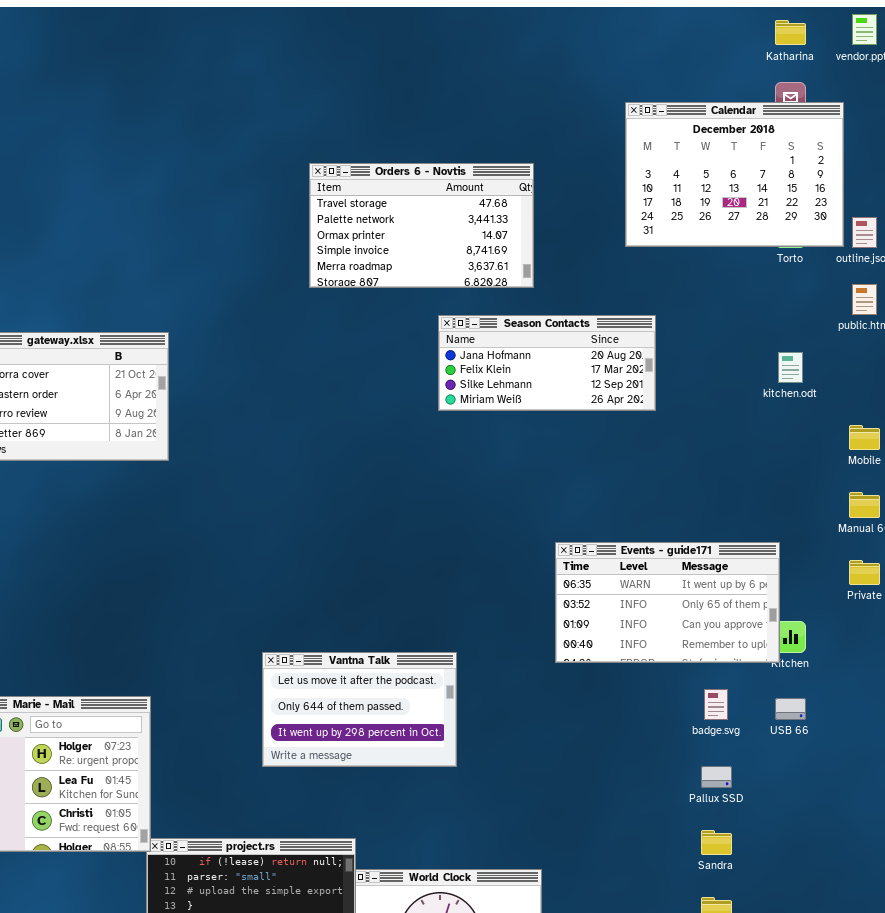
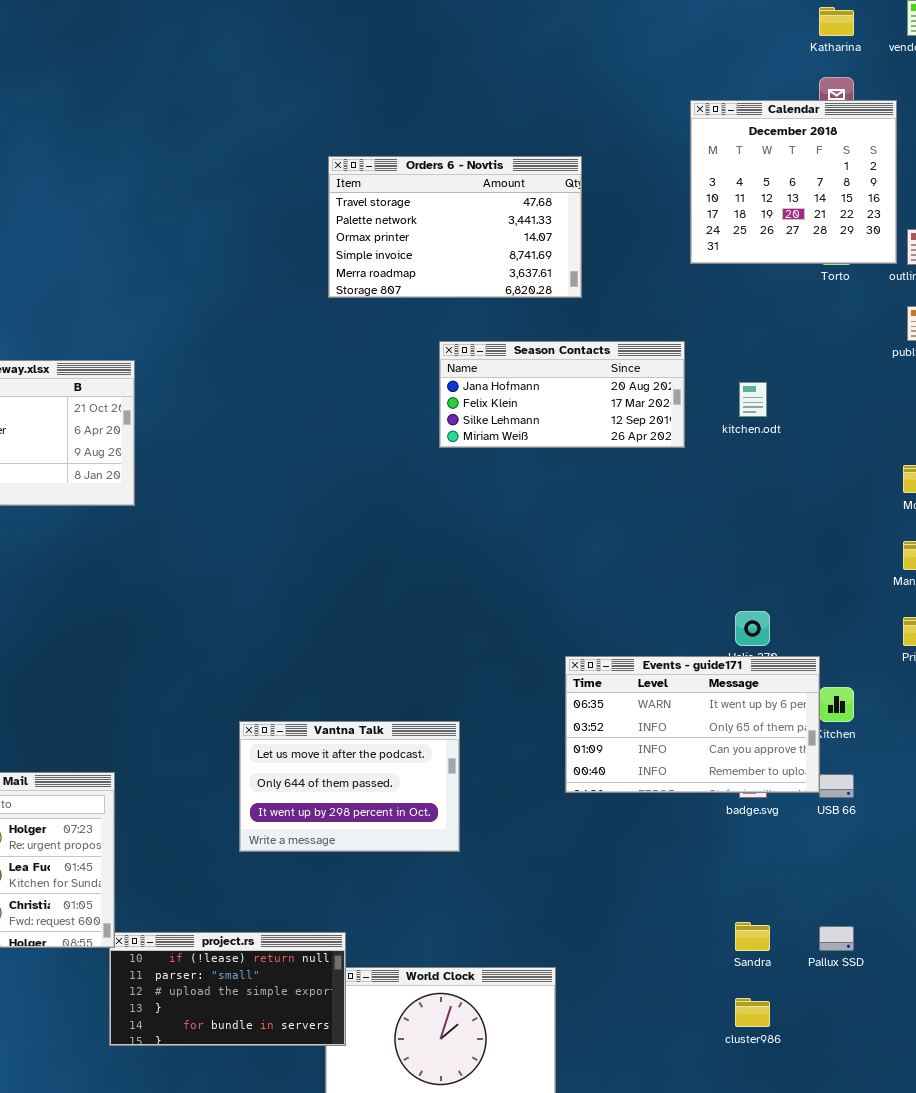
Calendar: [625,102,844,247] -> [690,100,897,264], resized
Orders 6 - Novtis: [309,163,534,288] -> [328,156,582,298], moved
kitchen.odt: [778,352,803,383] -> [739,382,767,417], moved
Events - guide171: [555,542,780,663] -> [565,656,820,793], moved
Pallux SSD: [701,766,732,788] -> [819,926,854,951], moved

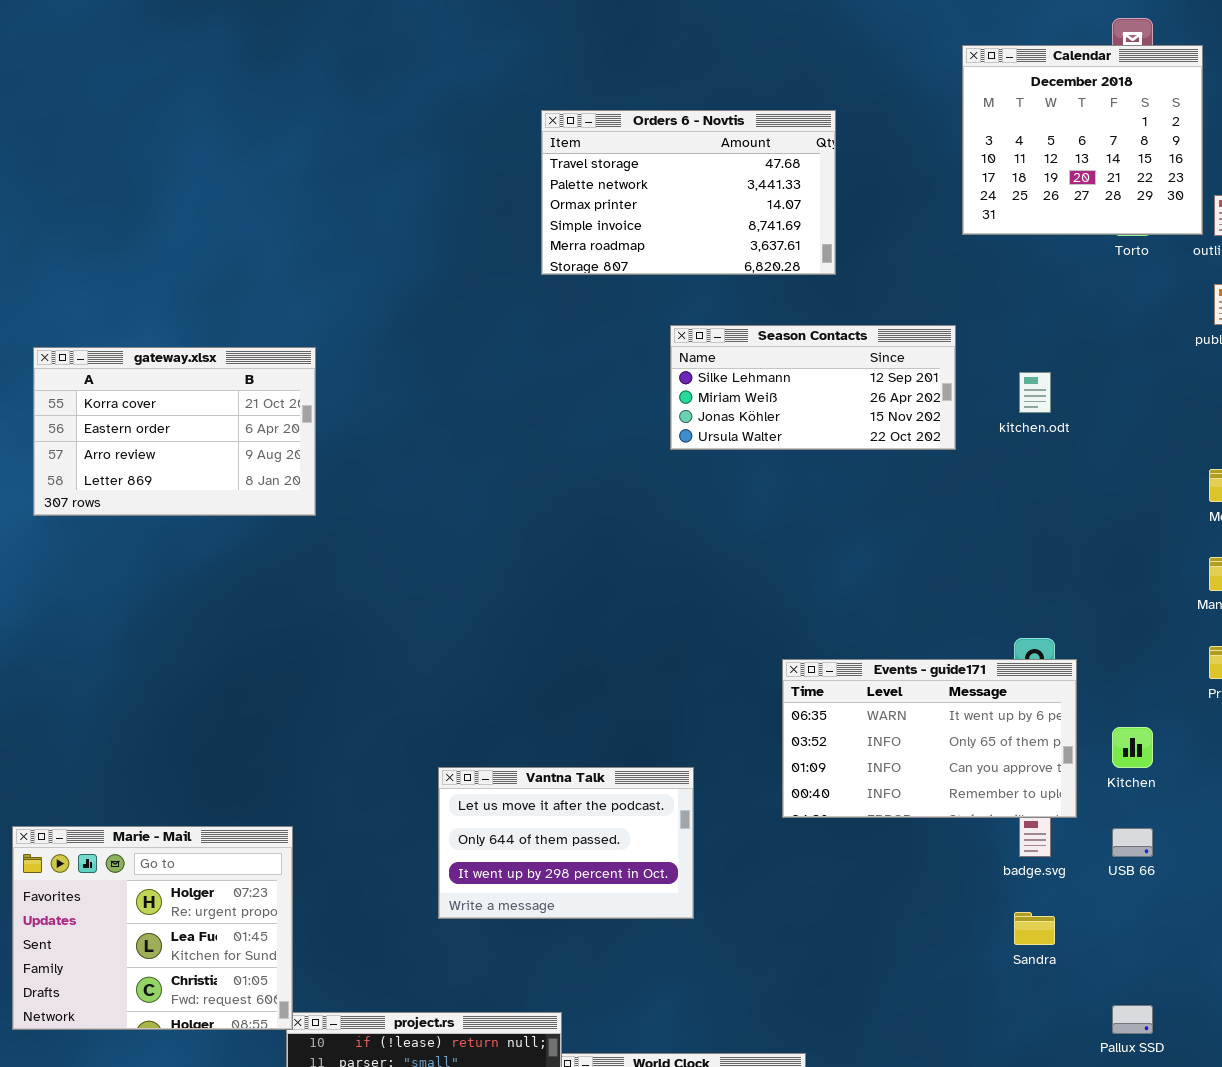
Season Contacts: [439,341,685,448] -> [670,325,956,450], scrolled down 2 rows
Events - guide171: [565,656,820,793] -> [782,659,1077,818], moved
Sandra: [735,922,770,951] -> [1014,912,1055,945], moved

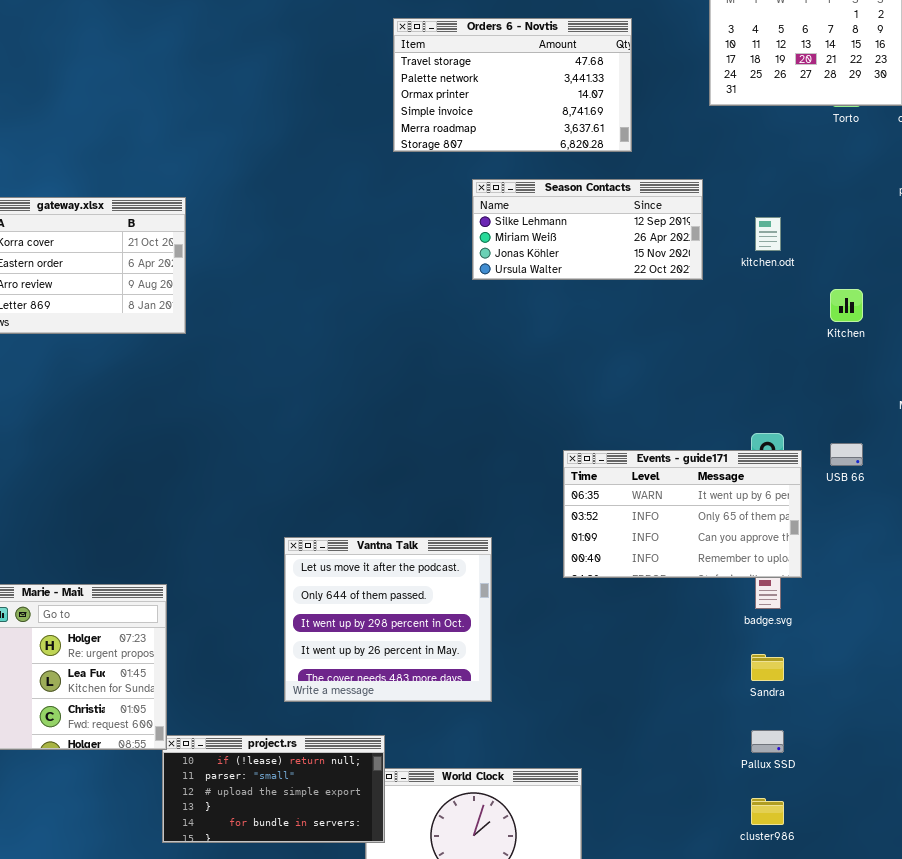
Orders 6 - Novtis: [541,110,836,275] -> [393,18,632,152], moved
Kitchen: [1112,727,1153,768] -> [830,289,863,322], moved
Vantna Talk: [438,767,694,919] -> [284,537,492,702], resized
USB 66: [1112,828,1153,857] -> [830,443,863,466], moved
Pallux SSD: [1112,1005,1153,1034] -> [751,730,784,753], moved

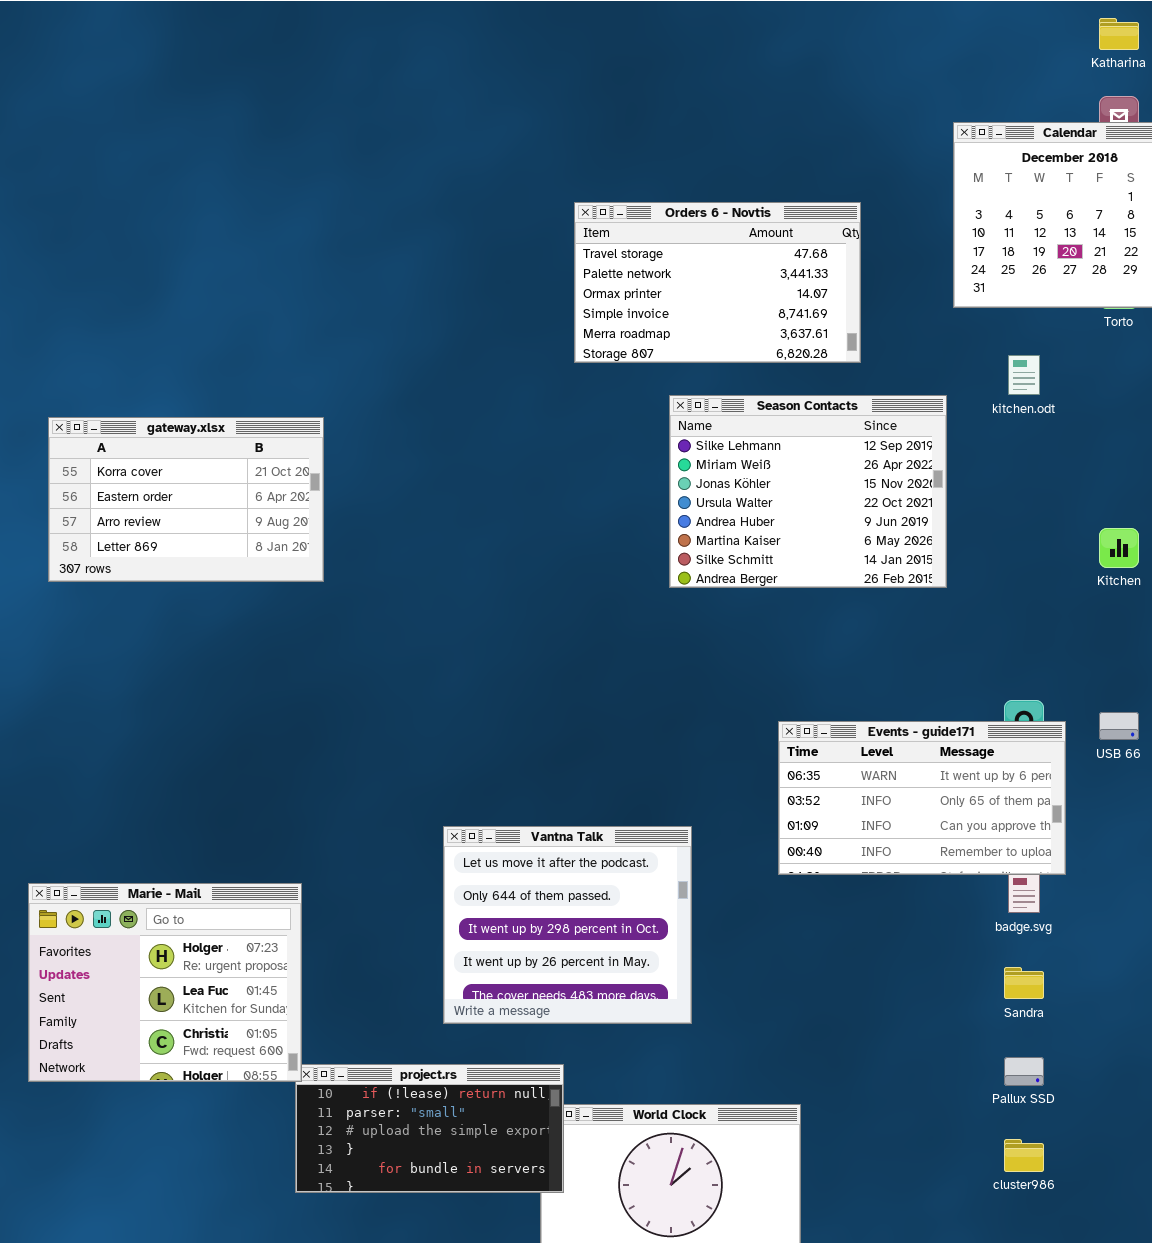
Season Contacts: [472,179,703,280] -> [669,395,947,588], resized
kitchen.odt: [755,217,781,251] -> [1008,355,1040,395], moved

